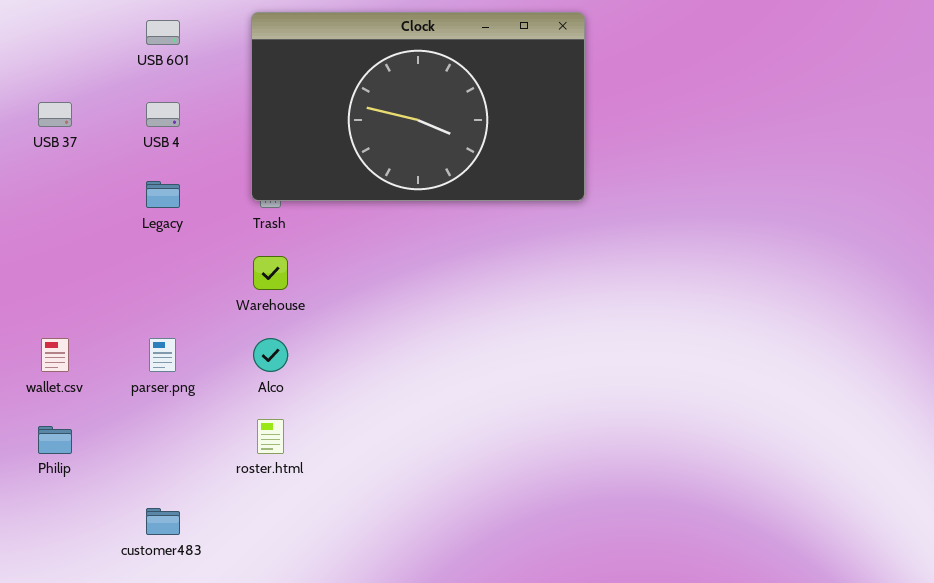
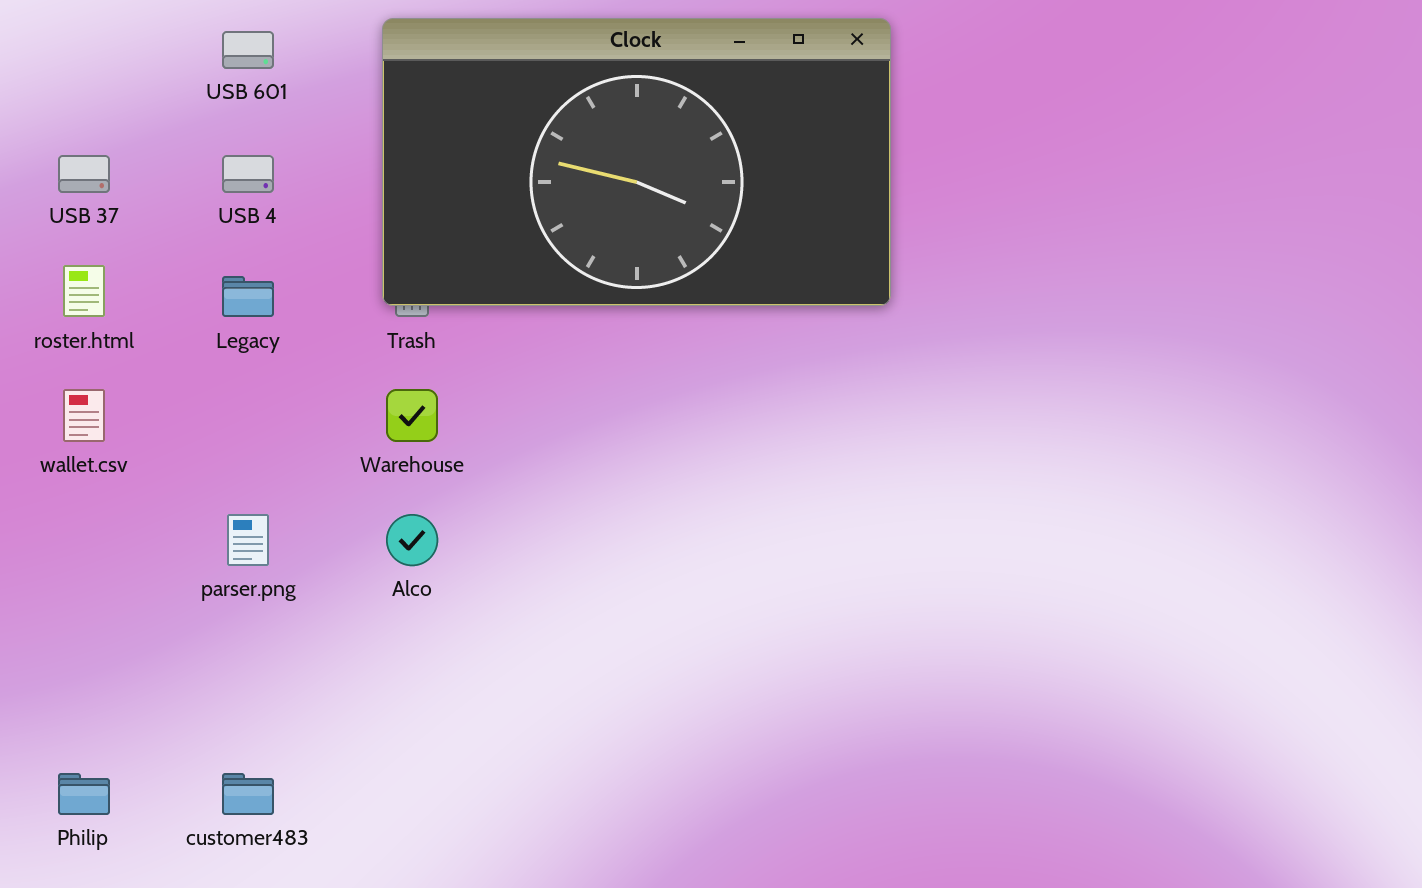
wallet.csv: [41,338,69,372] -> [63,389,105,442], moved
roster.html: [257,419,284,454] -> [63,265,105,317], moved
Philip: [38,426,72,454] -> [58,773,110,815], moved

